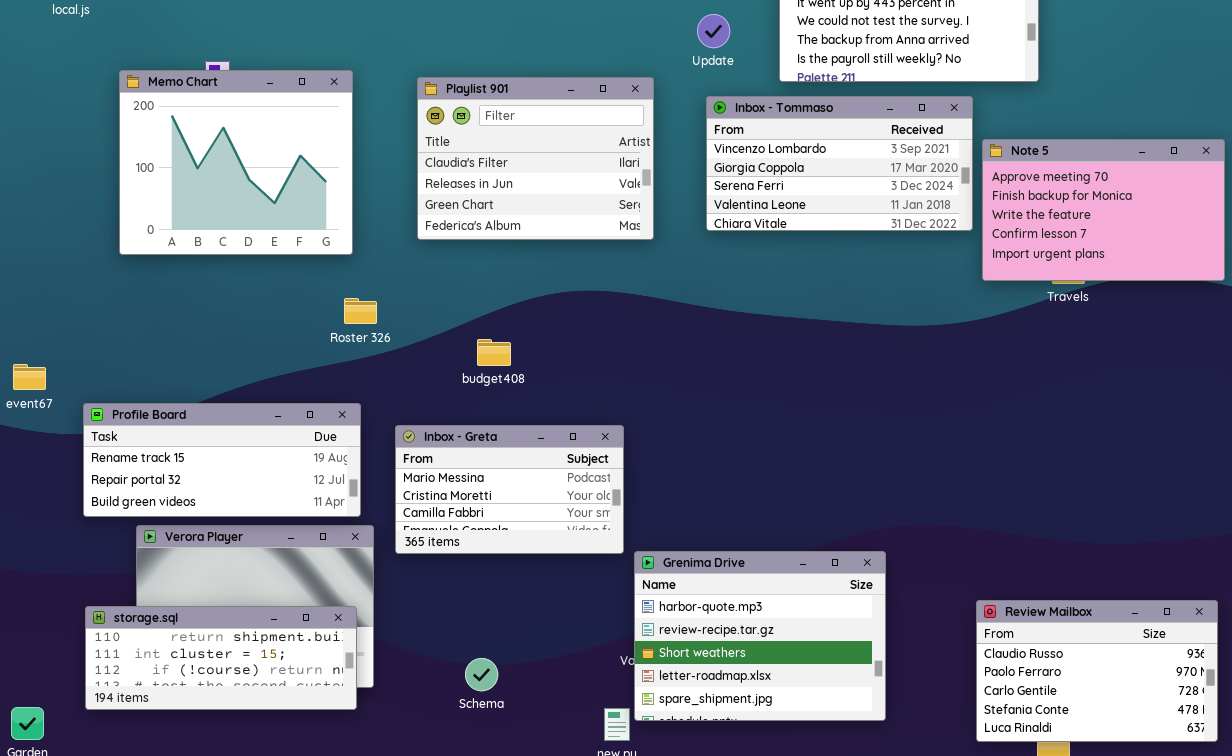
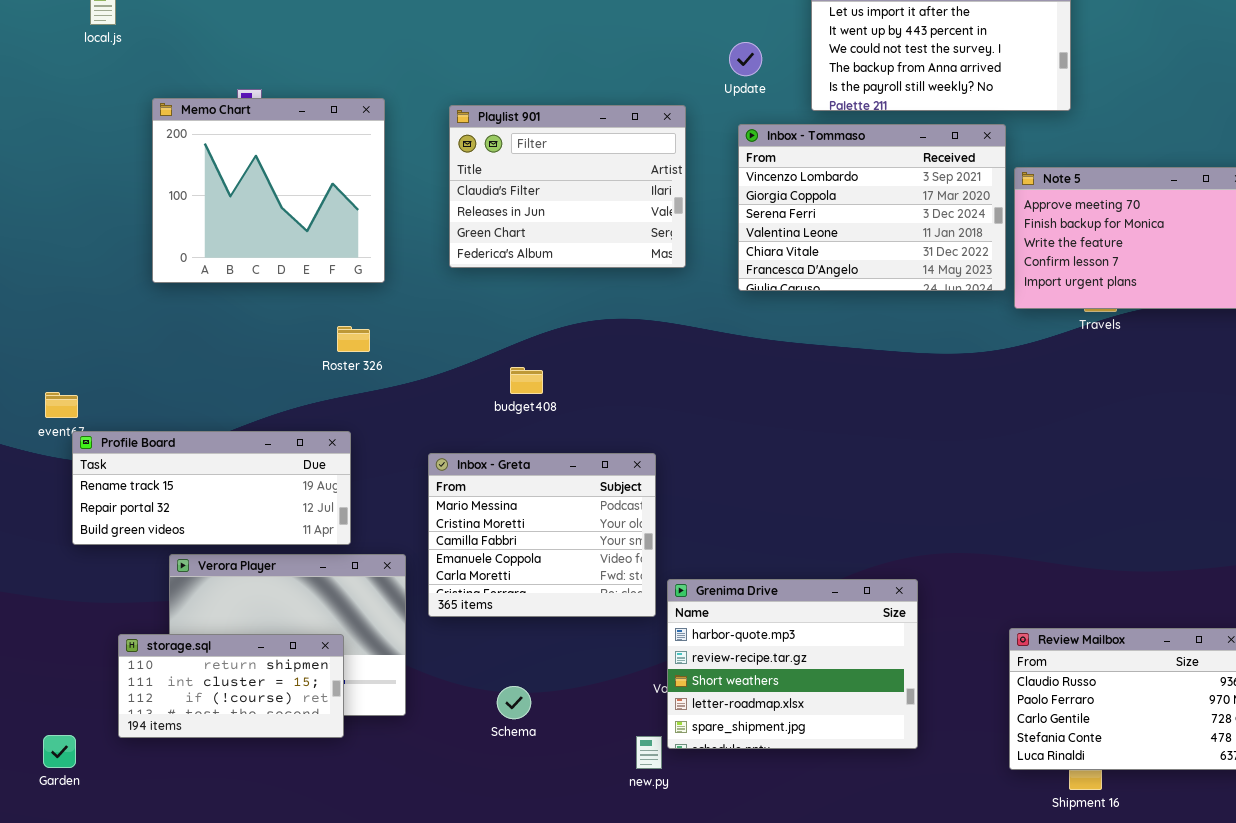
Inbox - Tommaso: [706,96,973,231] -> [738,124,1006,291], resized
Roster 326: [344,298,377,324] -> [337,326,370,352], moved
Profile Board: [83,403,361,517] -> [72,431,351,545], moved
Inbox - Greta: [395,425,624,554] -> [428,453,656,617], resized
storage.sql: [85,606,357,710] -> [118,634,344,738], resized

